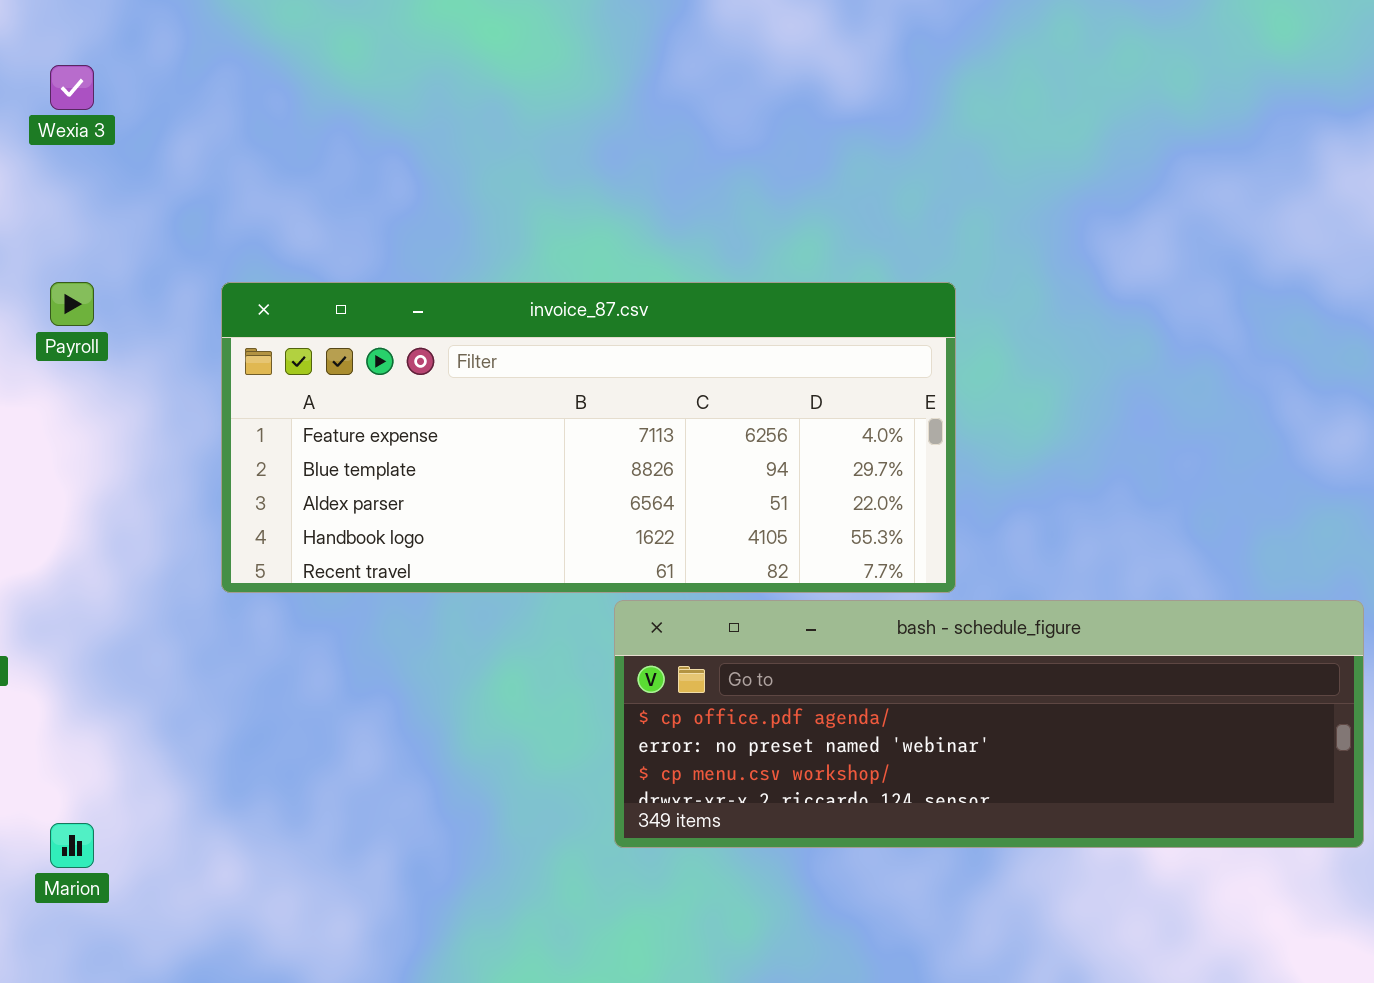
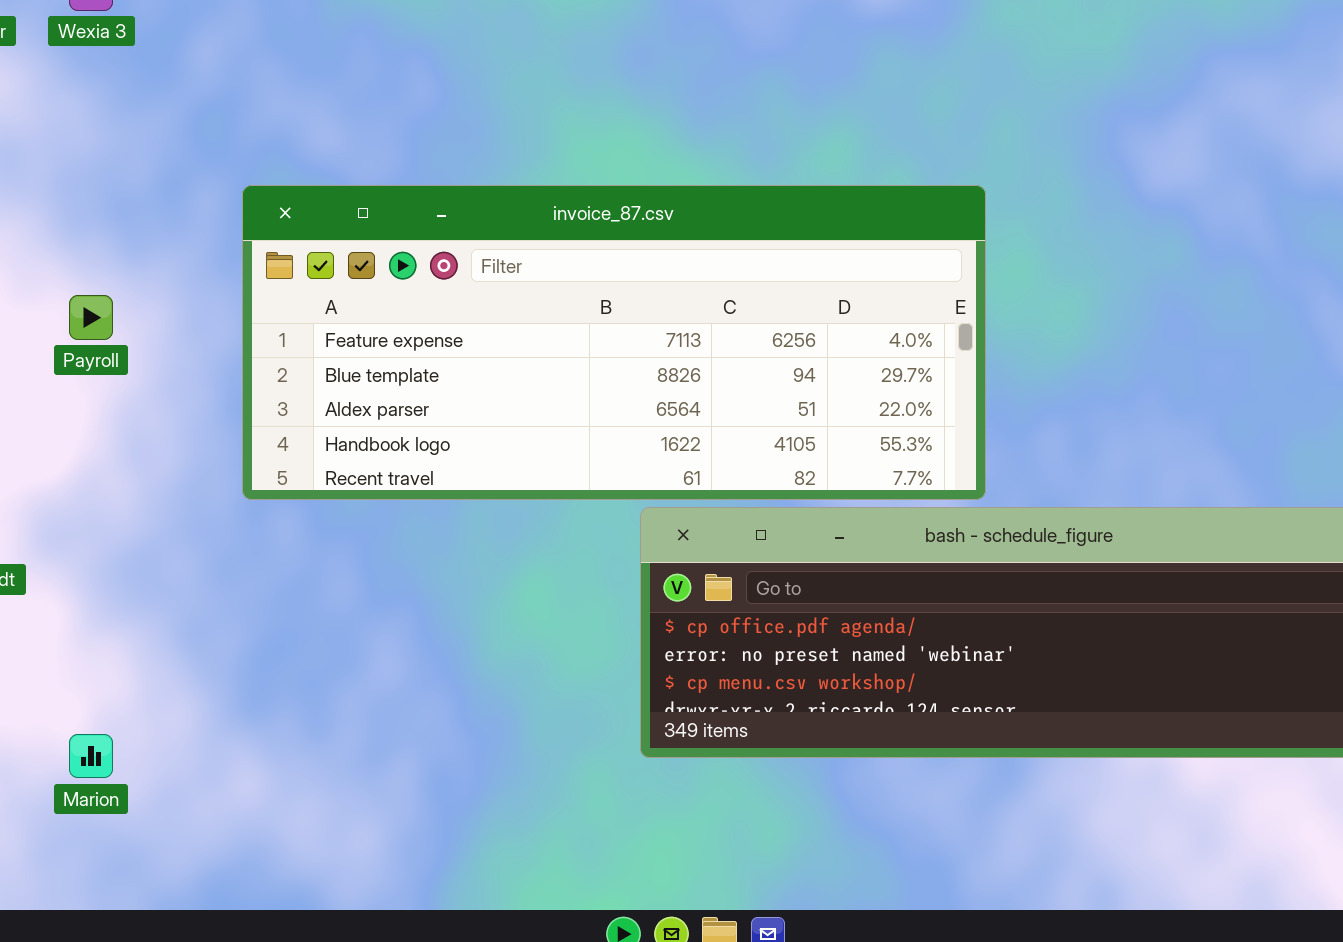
Payroll: [50,282,94,326] -> [69,295,113,340], moved

